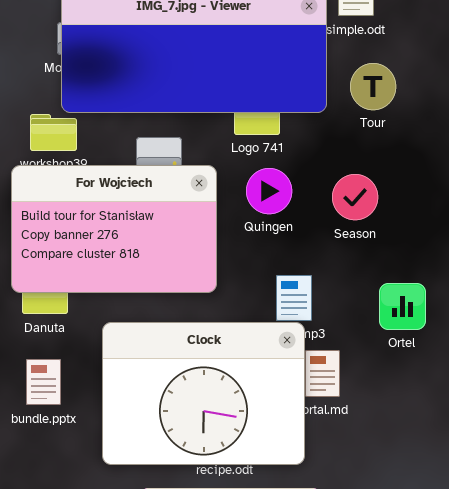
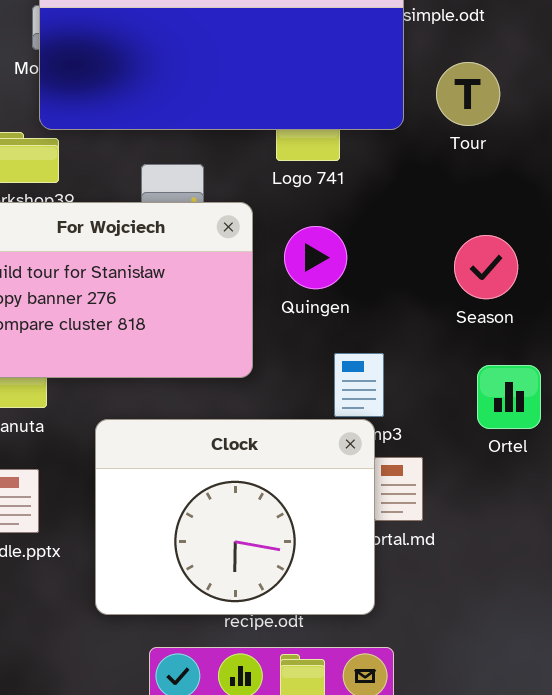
Quingen: [246,168,292,214] -> [284,226,347,289], moved
Season: [332,174,378,220] -> [454,235,518,299], moved

